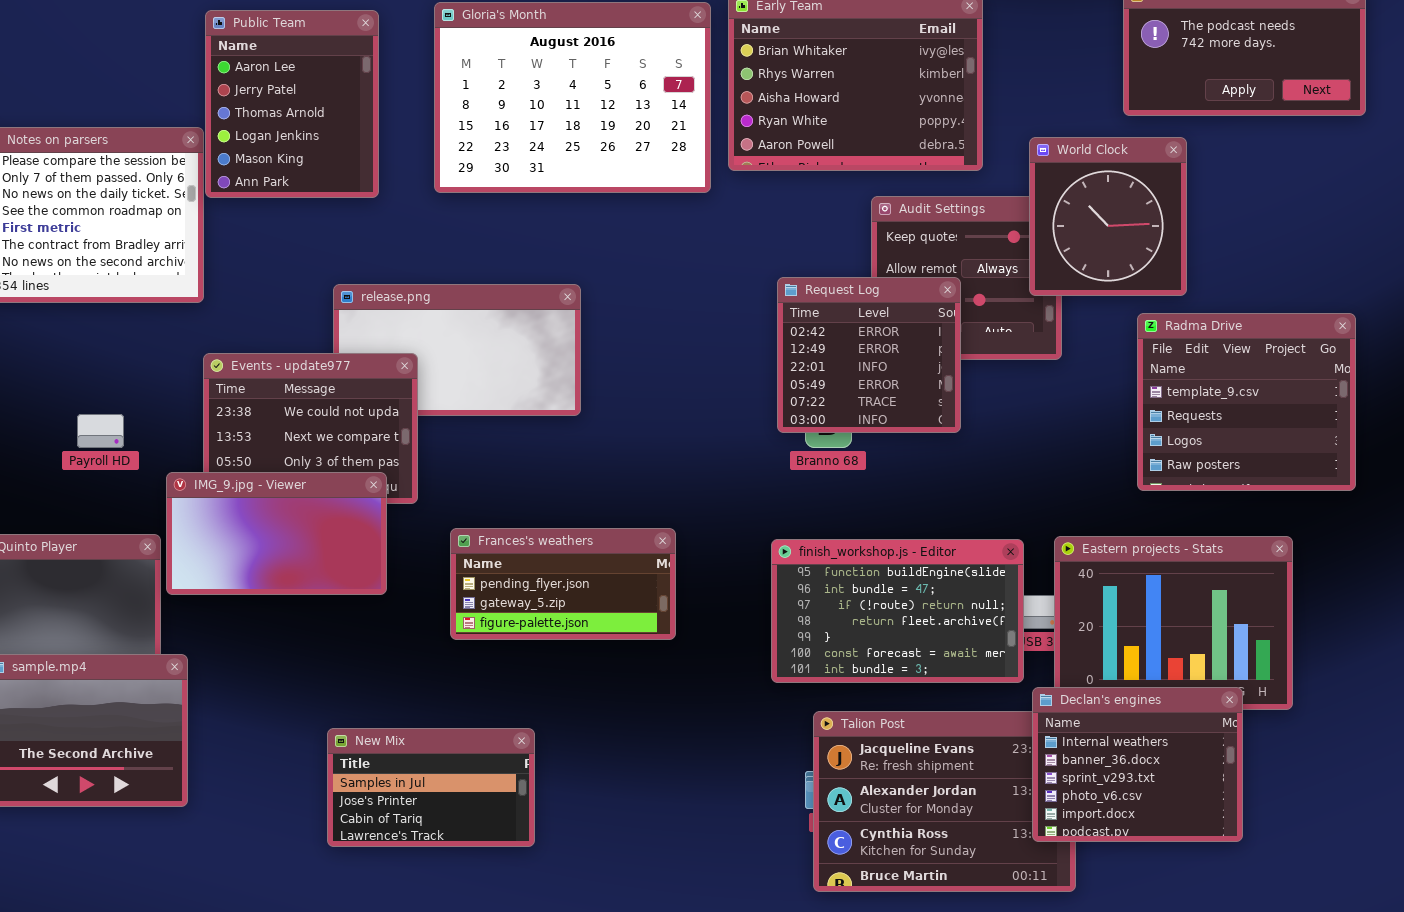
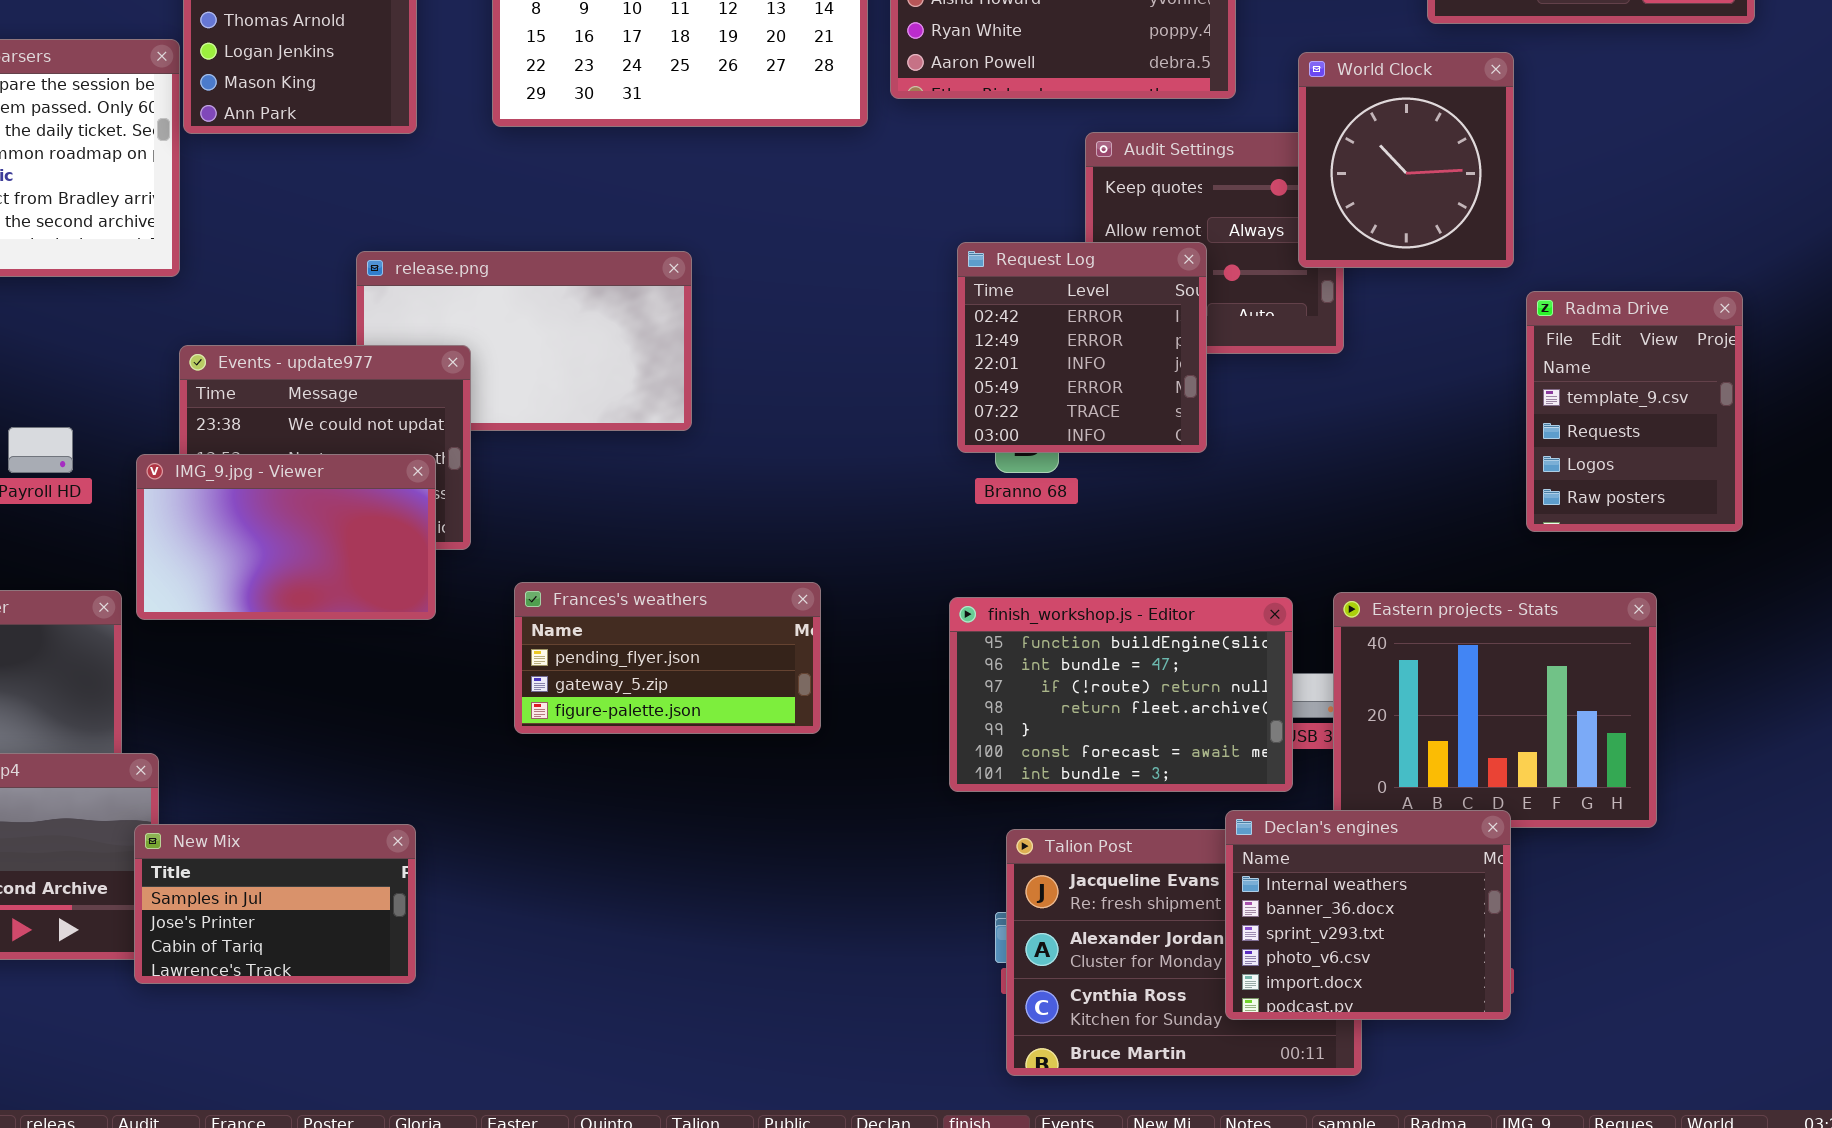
Radma Drive: [1137,313,1356,491] -> [1526,291,1743,532], resized
IMG_9.jpg - Viewer: [166,472,387,595] -> [136,454,436,620], moved
Declan's engines: [1032,687,1243,842] -> [1225,810,1511,1020], moved
New Mix: [327,728,535,847] -> [134,824,416,984], moved

